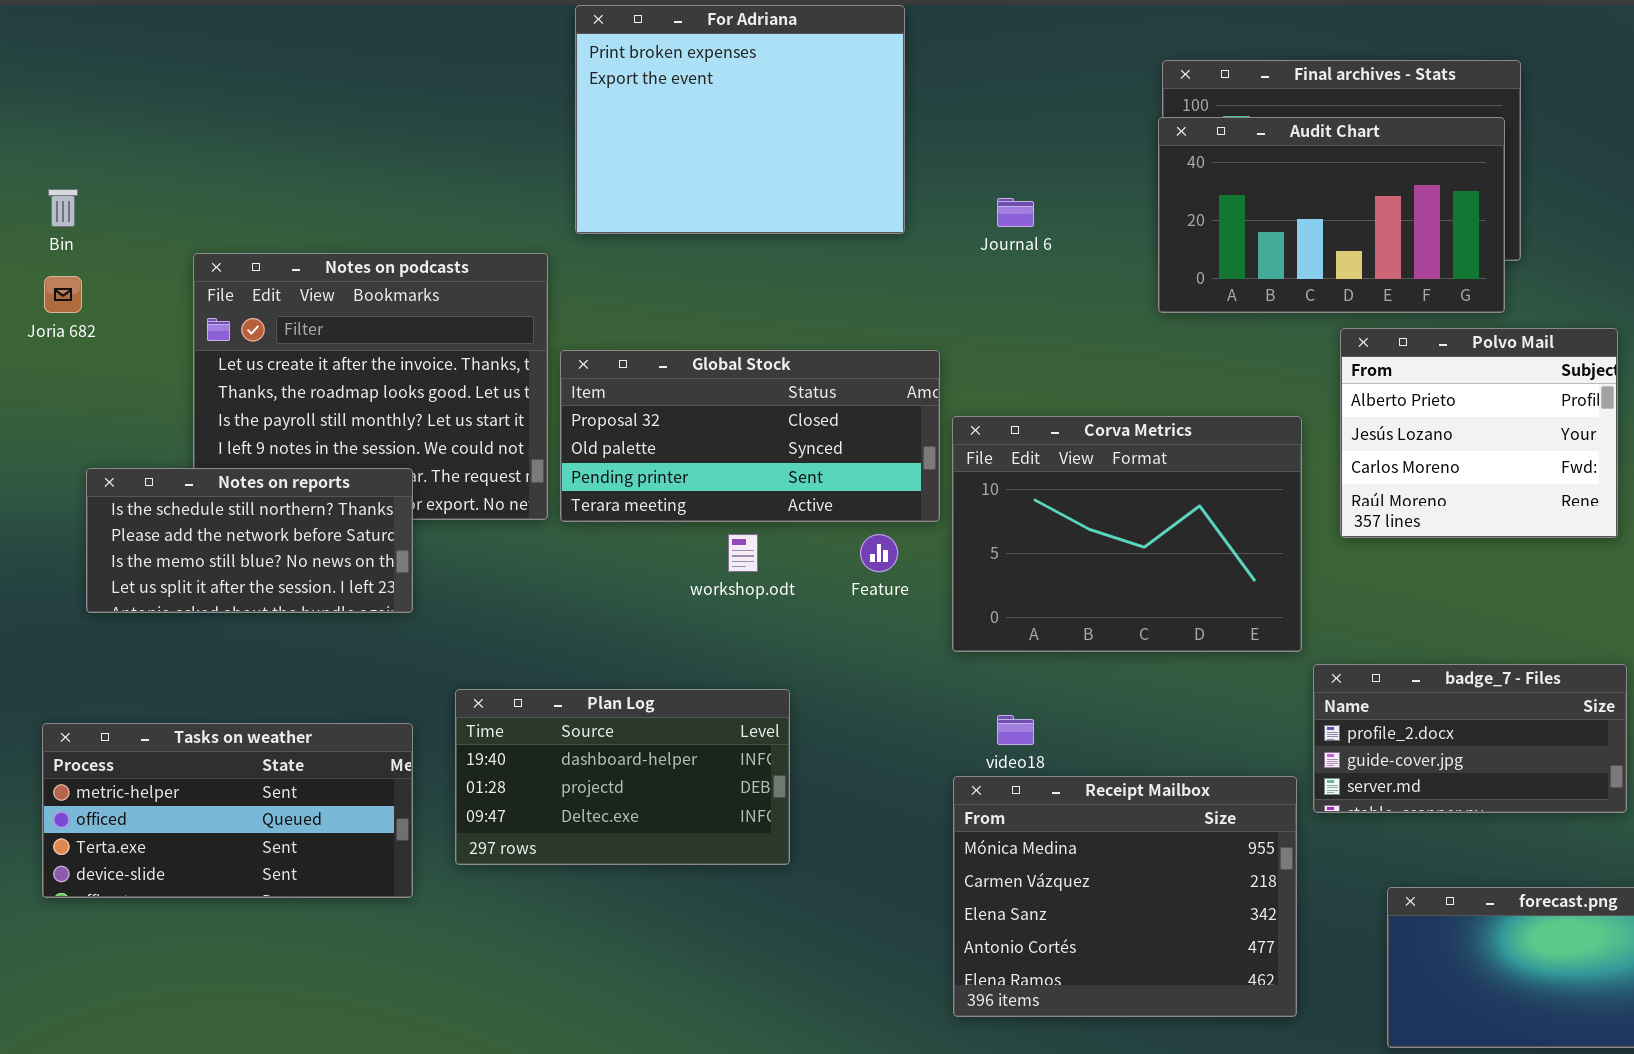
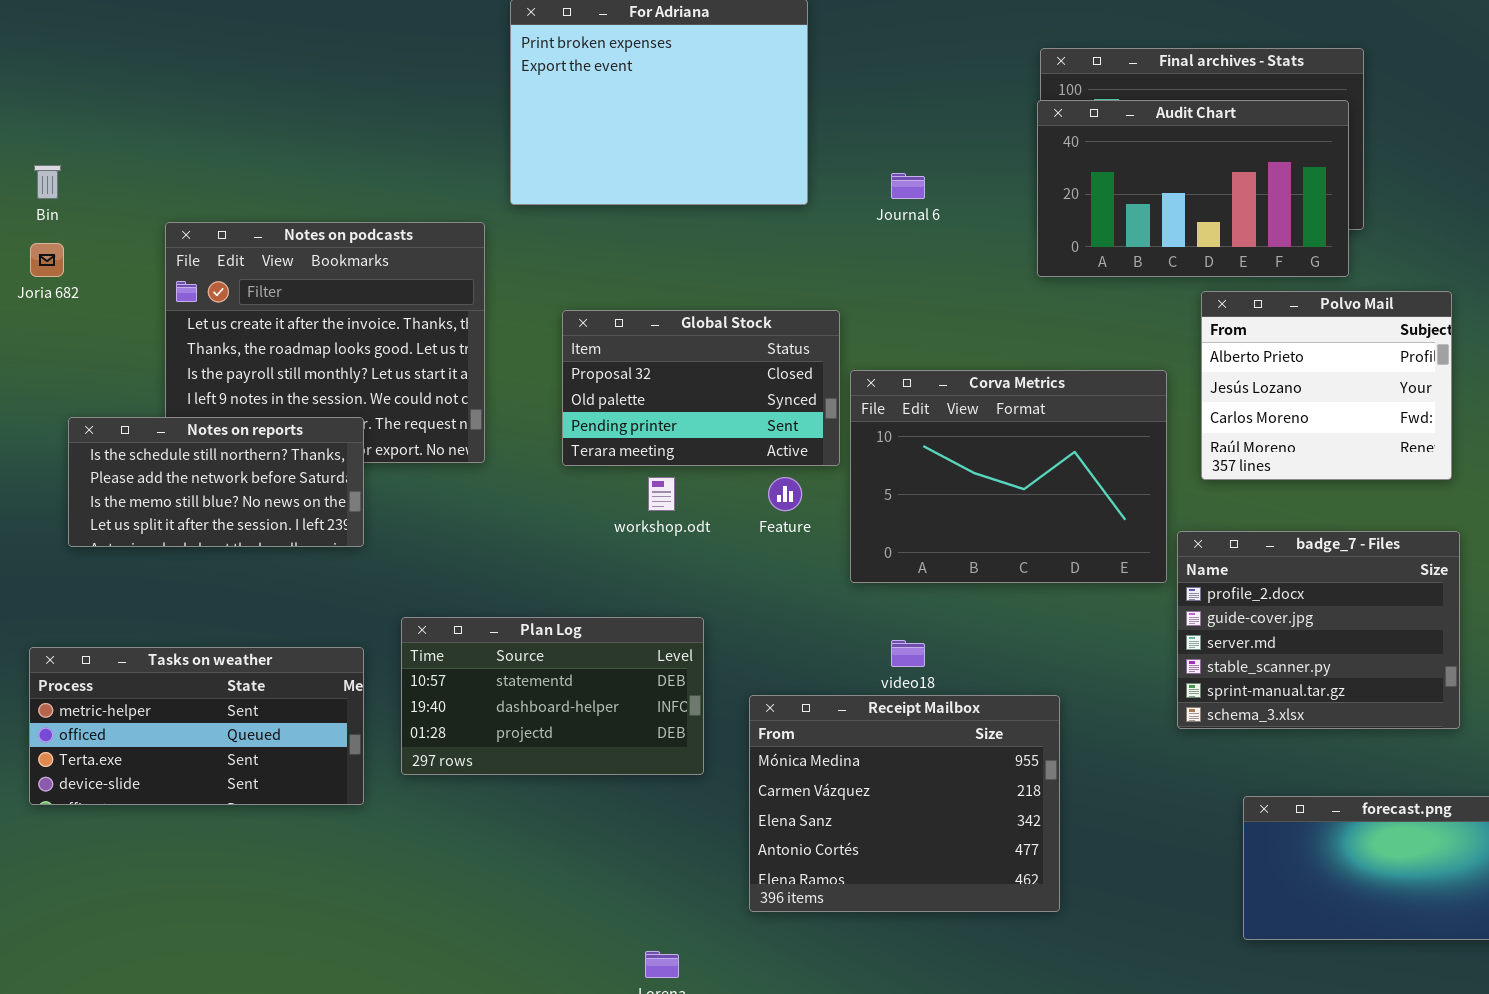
Global Stock: [560,350,940,522] -> [562,310,840,466], resized
badge_7 - Files: [1313,664,1627,813] -> [1177,531,1460,729], resized
Plan Log: [455,689,790,865] -> [401,617,704,775], scrolled up 1 row
Receipt Mailbox: [953,776,1297,1017] -> [749,695,1060,912], moved

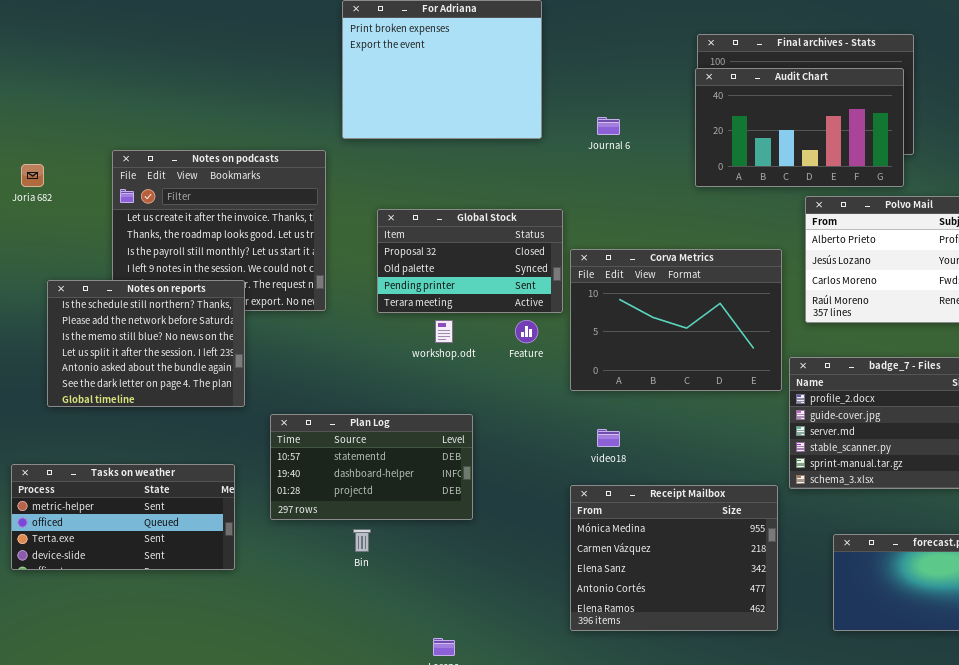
Bin: [34,165,61,199] -> [353,529,371,552], moved
Notes on reports: [68,417,364,547] -> [47,280,245,407], resized
Tasks on weather: [29,647,364,805] -> [11,464,235,570], moved
Receipt Mailbox: [749,695,1060,912] -> [570,485,778,631], moved

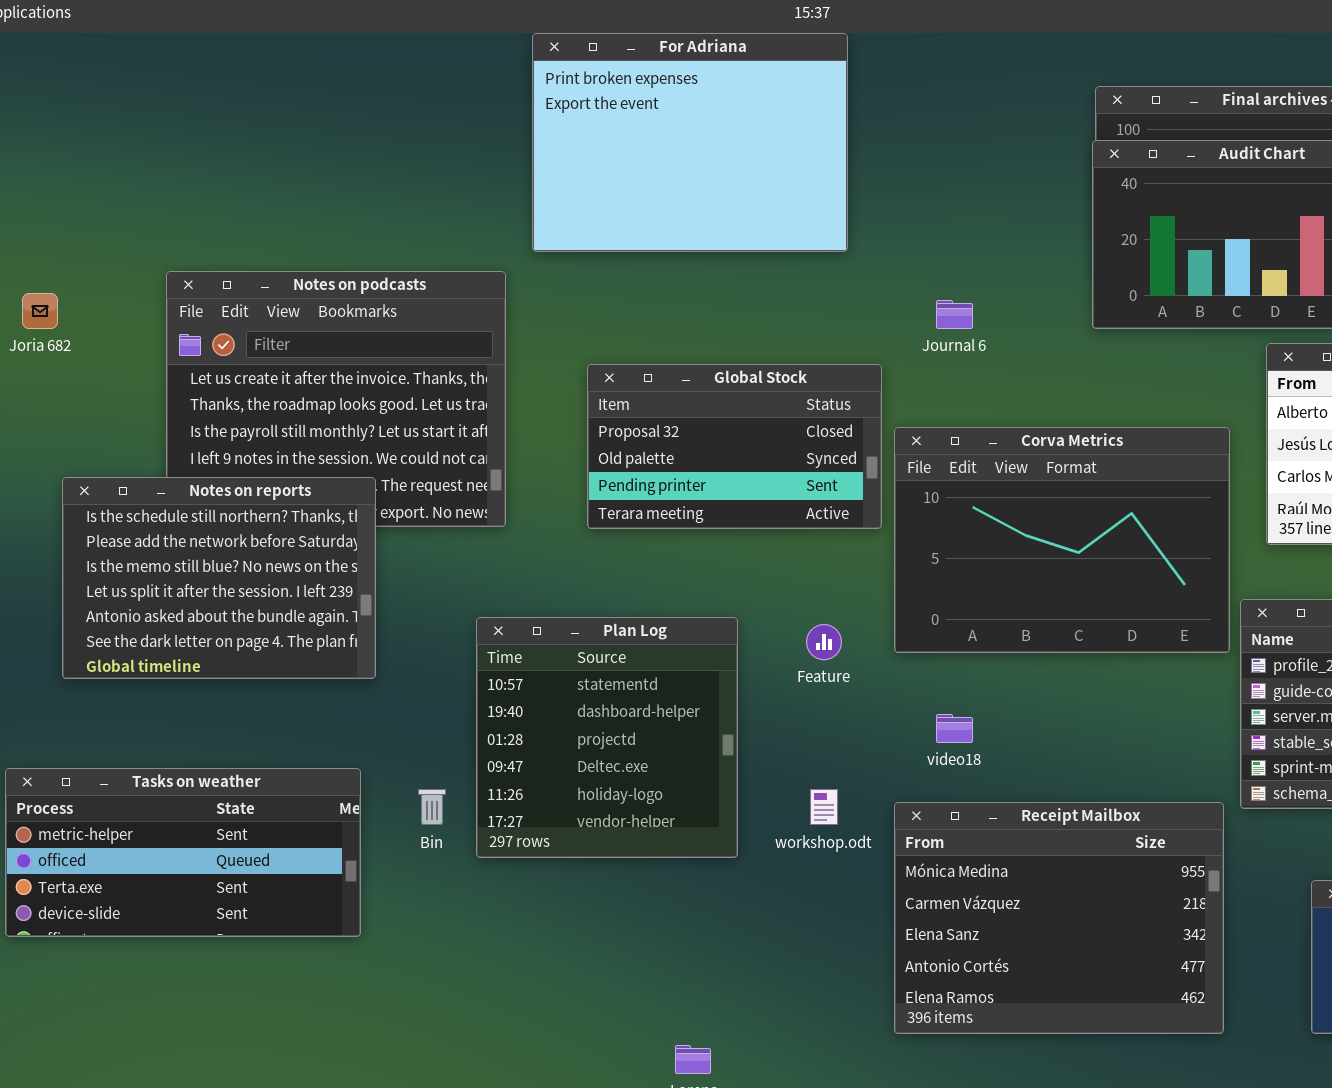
Journal 6: [597,117,620,135] -> [936,300,973,329], moved
workshop.odt: [435,320,453,343] -> [810,789,838,825], moved
Feature: [515,320,538,343] -> [806,624,842,660], moved
Plan Log: [270,414,473,520] -> [476,617,738,858], resized
Bin: [353,529,371,552] -> [418,789,446,825], moved

